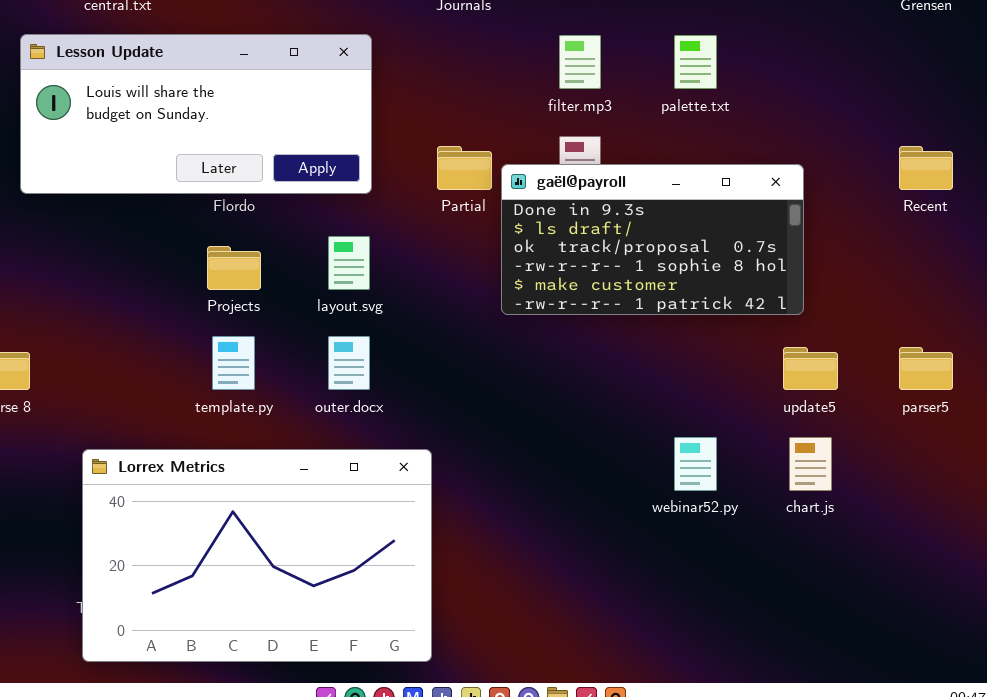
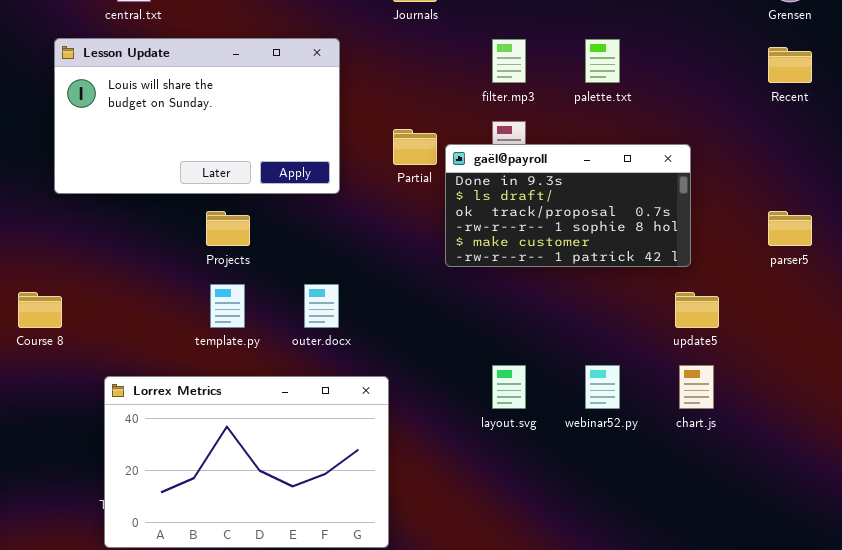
Lesson Update: [20,34,372,194] -> [54,38,340,194], resized
Recent: [899,146,953,190] -> [768,47,812,83], moved
layout.svg: [328,236,370,290] -> [492,365,526,409], moved
parser5: [899,347,953,390] -> [768,211,812,246], moved

